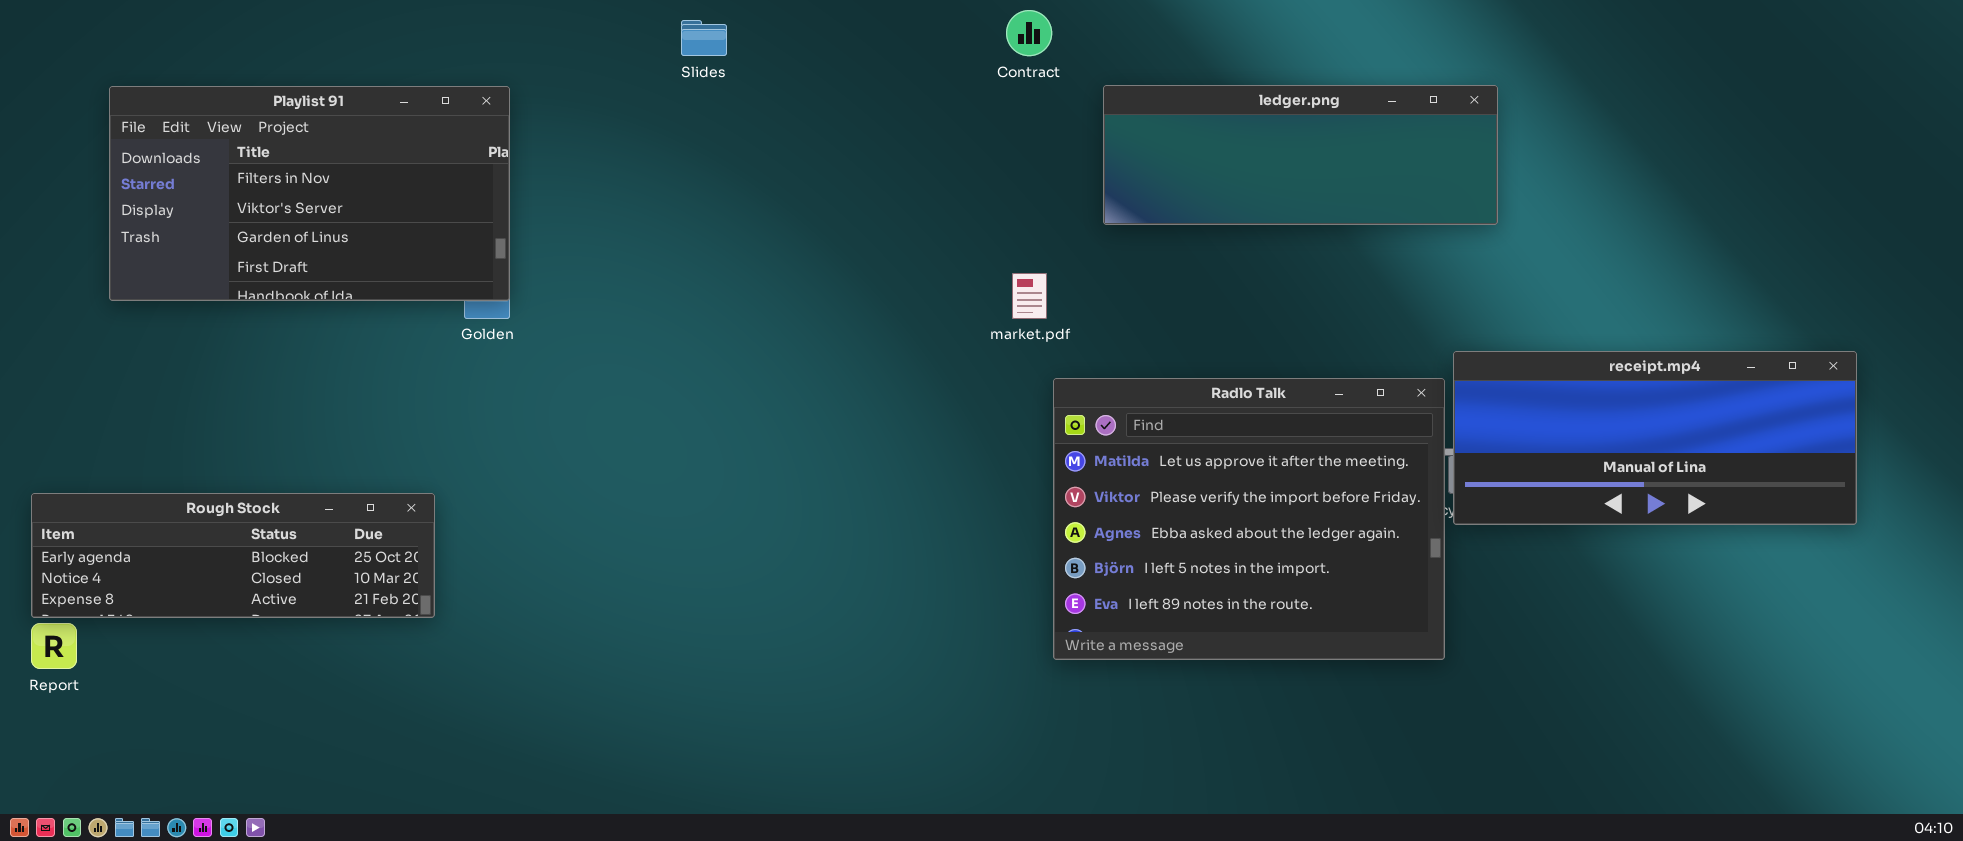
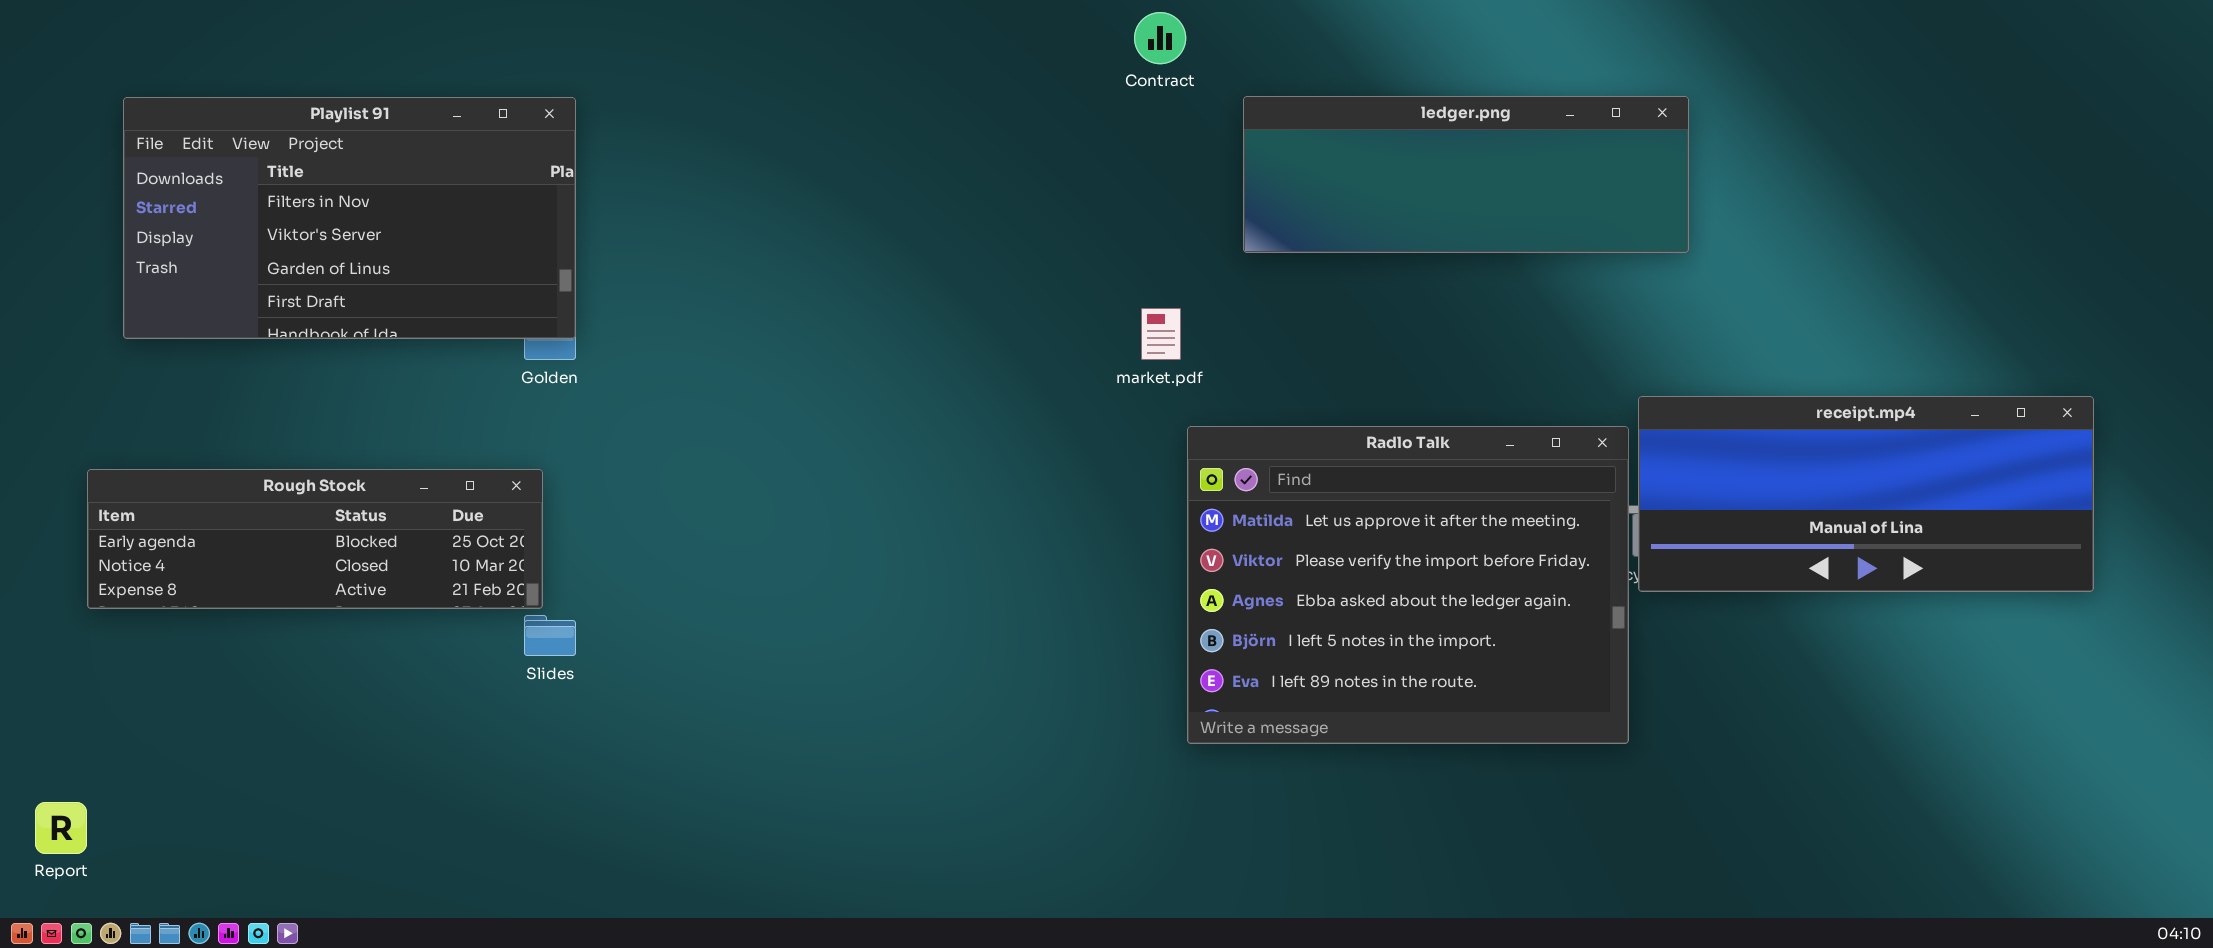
Slides: [681,20,727,56] -> [524,615,576,656], moved
Rough Stock: [31,493,435,618] -> [87,469,543,609], moved
Report: [31,623,77,669] -> [35,802,87,854], moved

